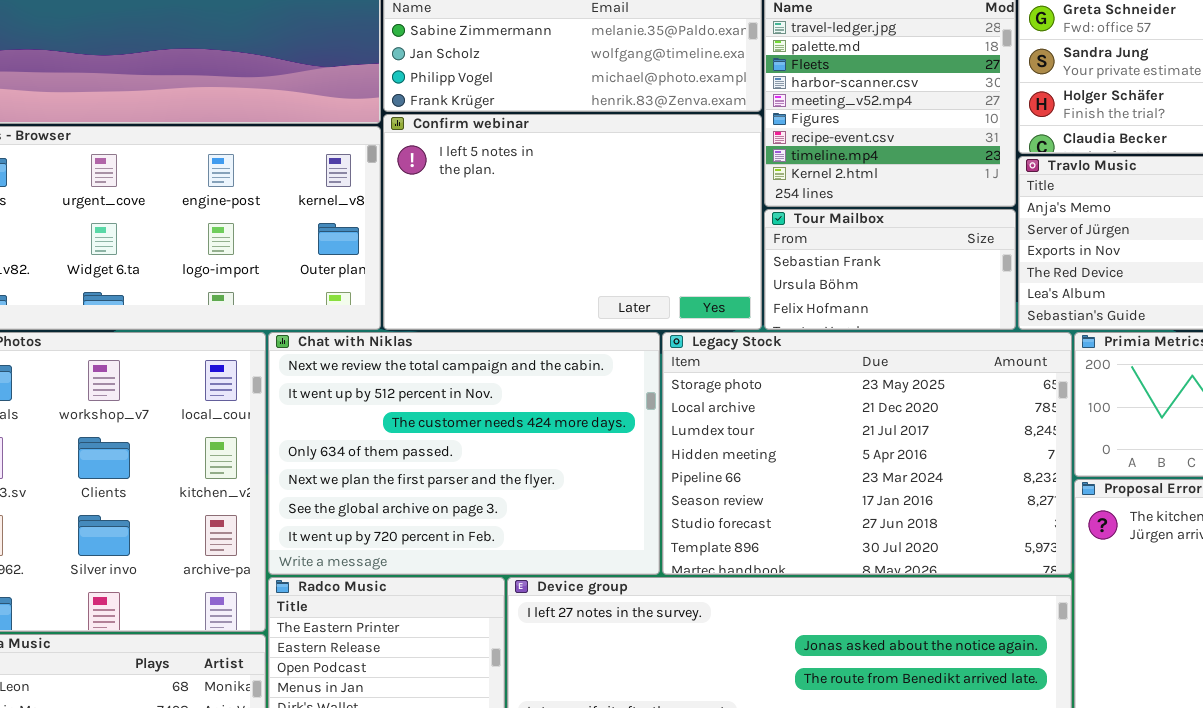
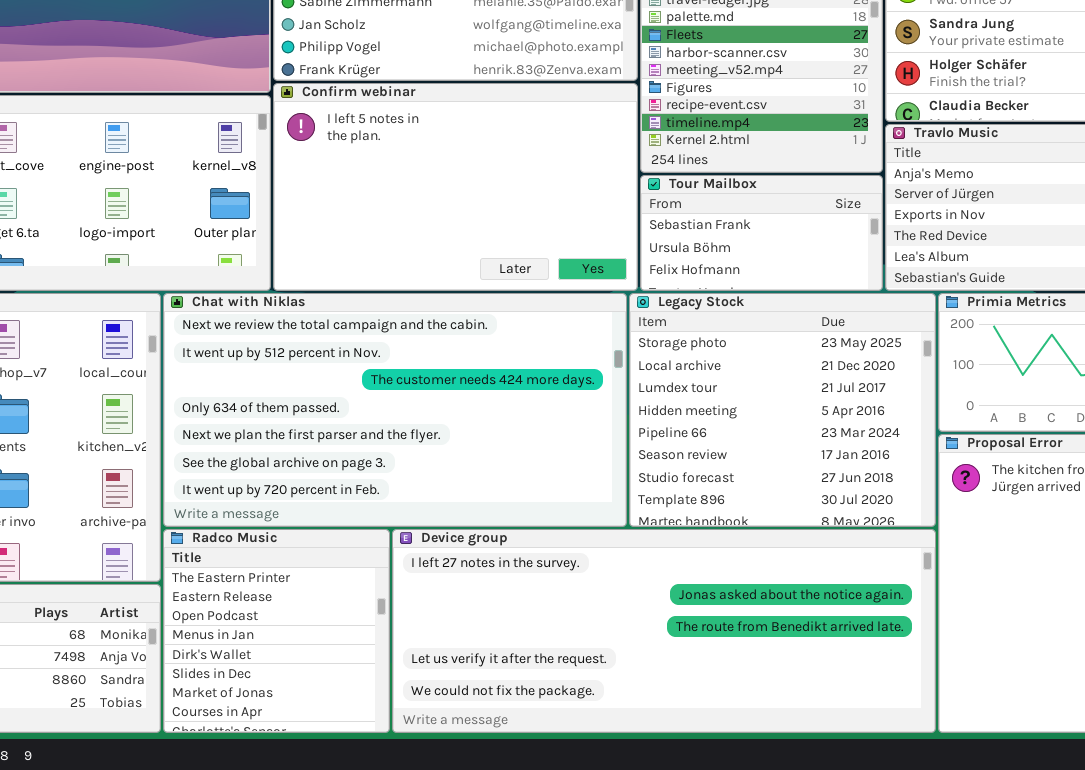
Chat with Niklas: [268,332,660,575] -> [163,293,627,527], resized
Legacy Stock: [662,332,1072,575] -> [629,293,936,527], resized

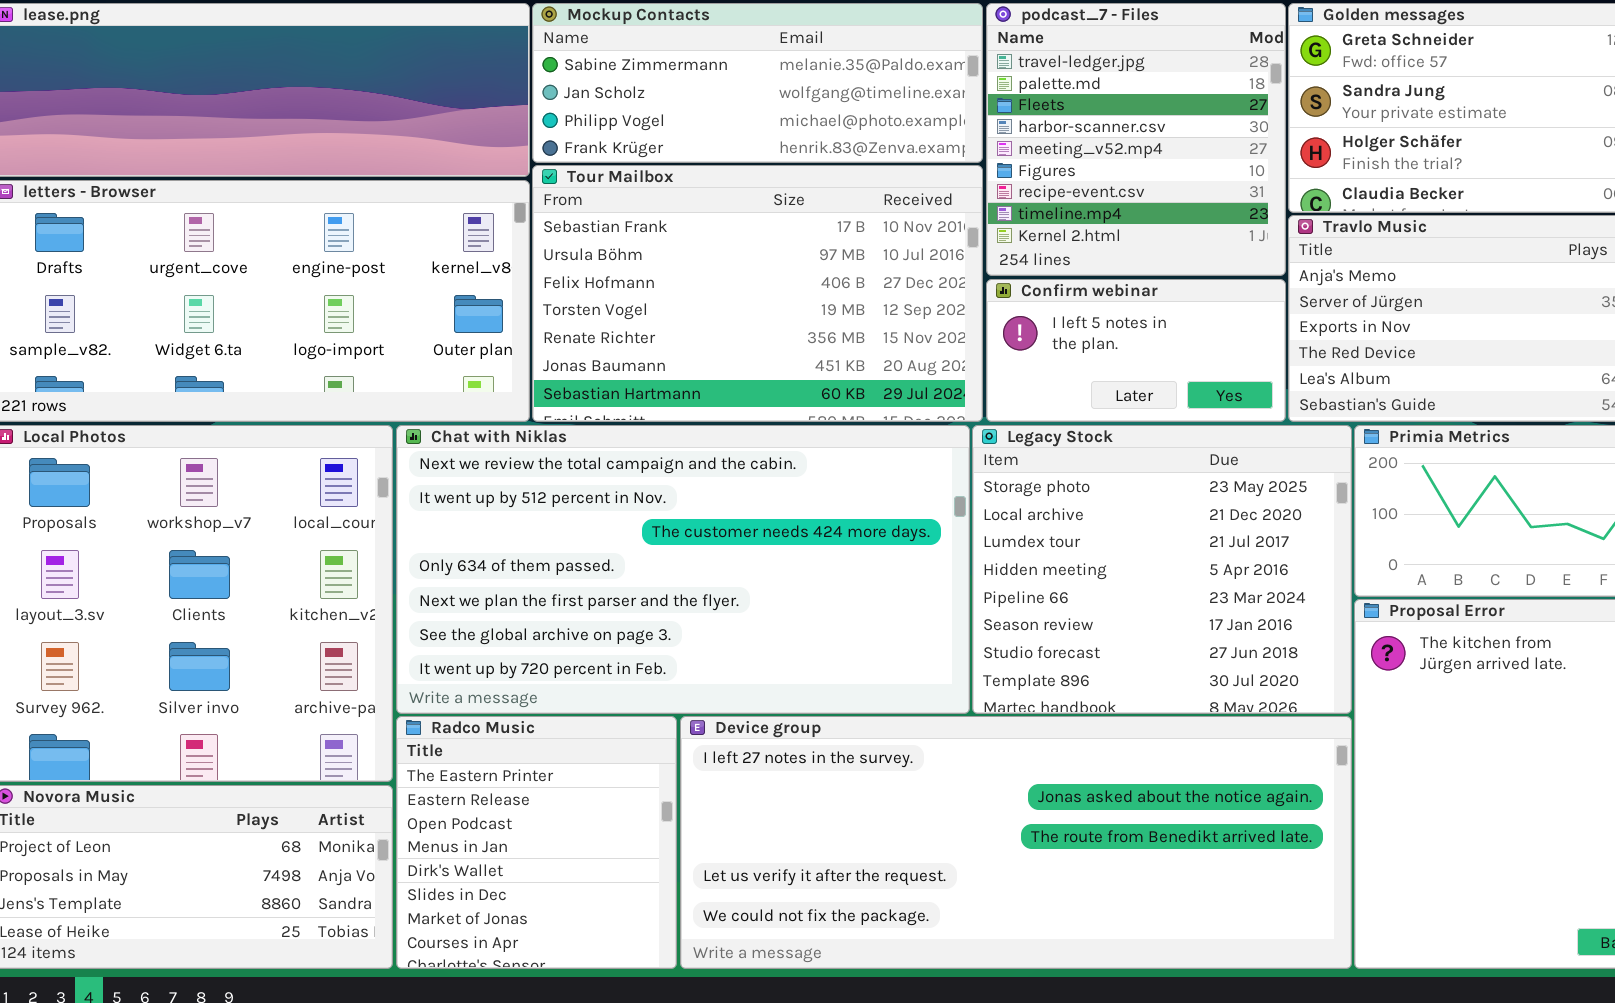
Confirm webinar: [273,83,638,291] -> [986,279,1286,422], moved, resized
Tour Mailbox: [640,175,883,291] -> [532,165,983,422], moved, resized

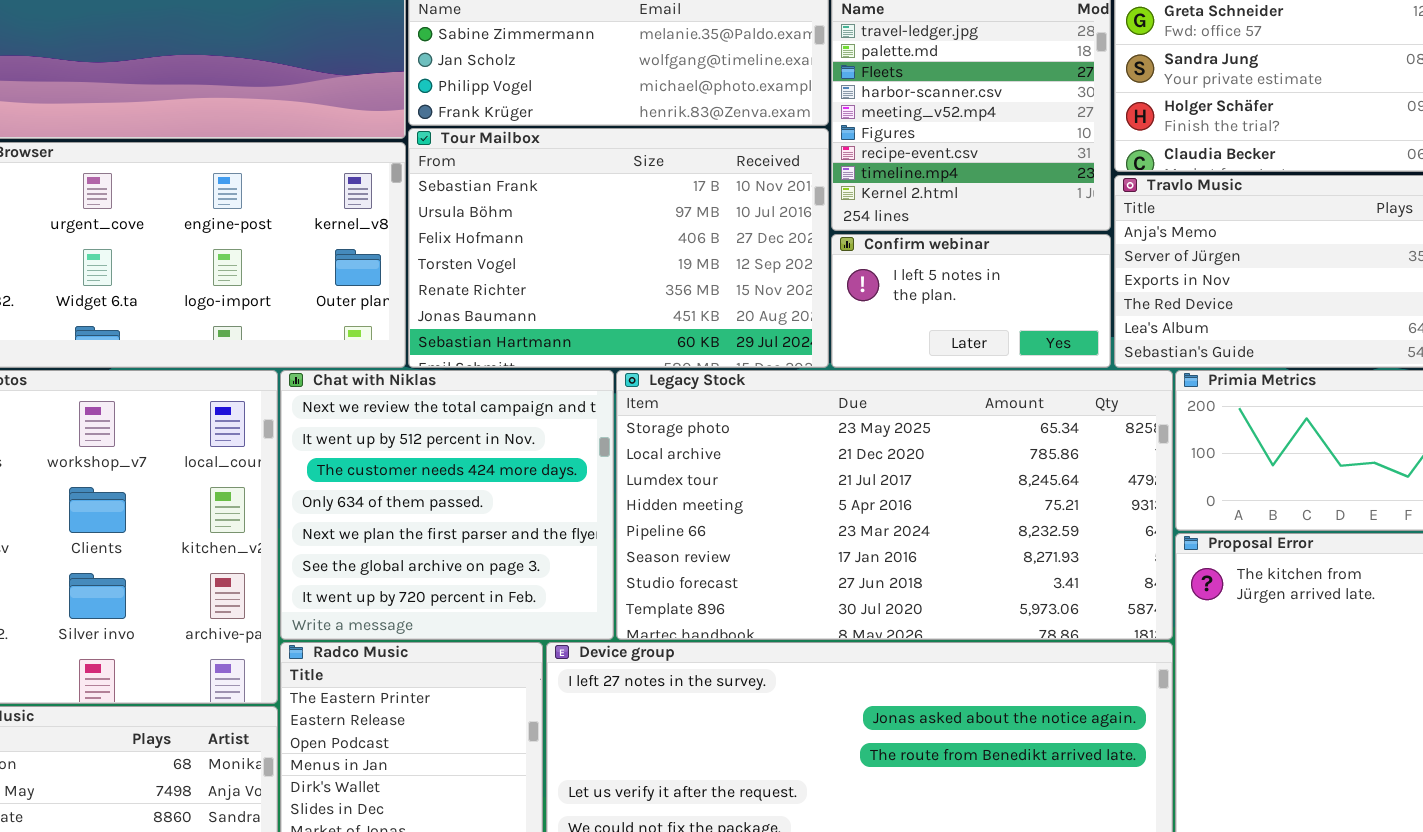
Chat with Niklas: [396,425,970,714] -> [280,370,614,640], resized
Legacy Stock: [972,425,1352,714] -> [616,370,1173,640], resized

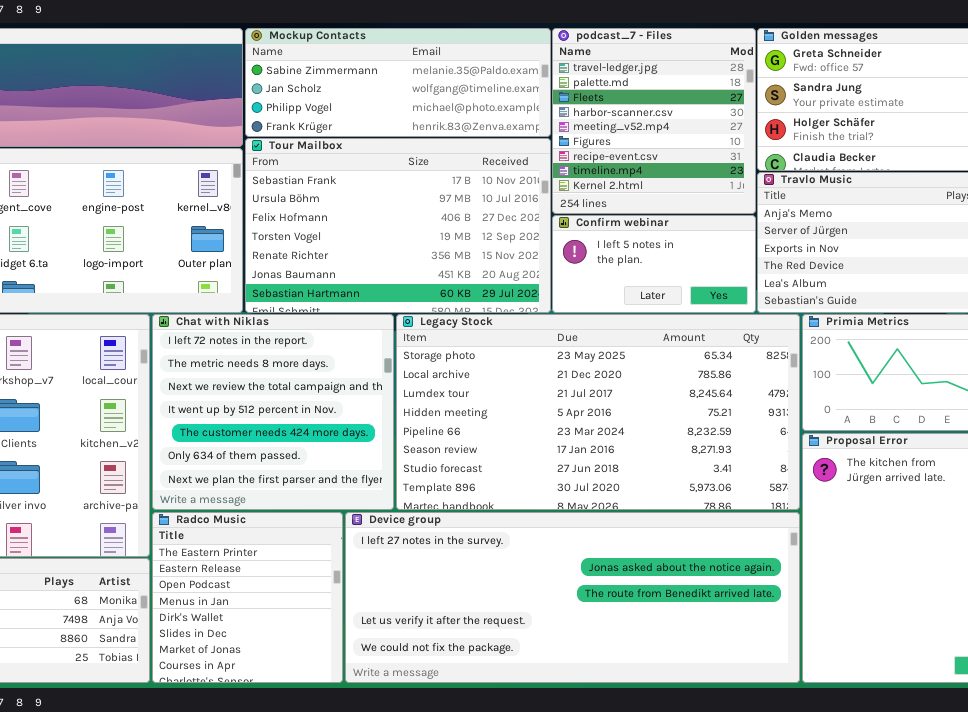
Chat with Niklas: [280,370,614,640] -> [152,314,394,510], scrolled up 2 rows

